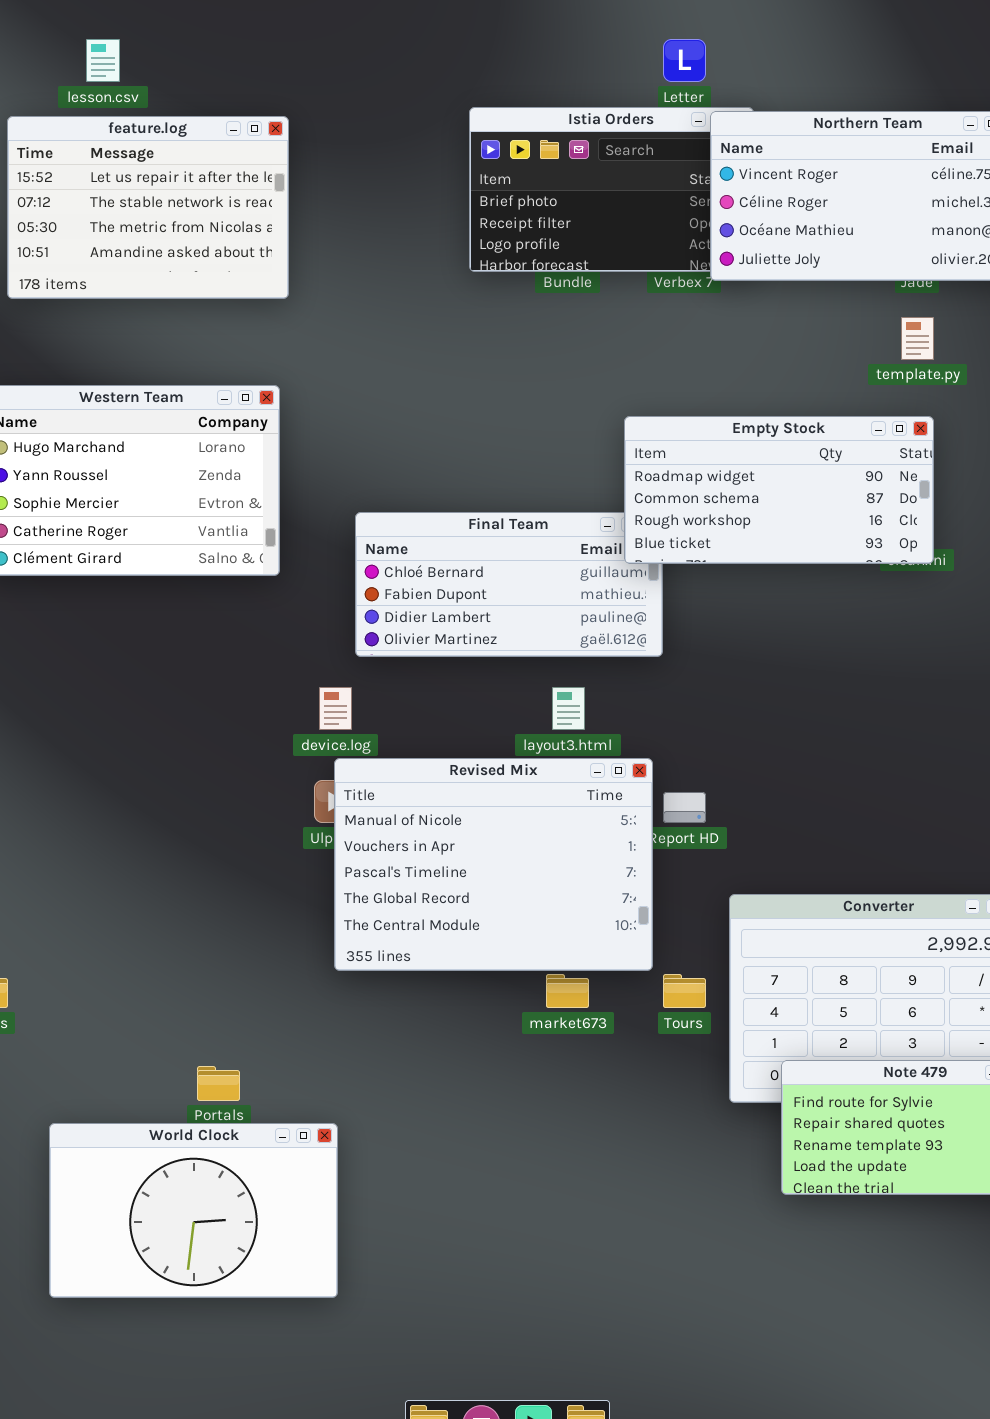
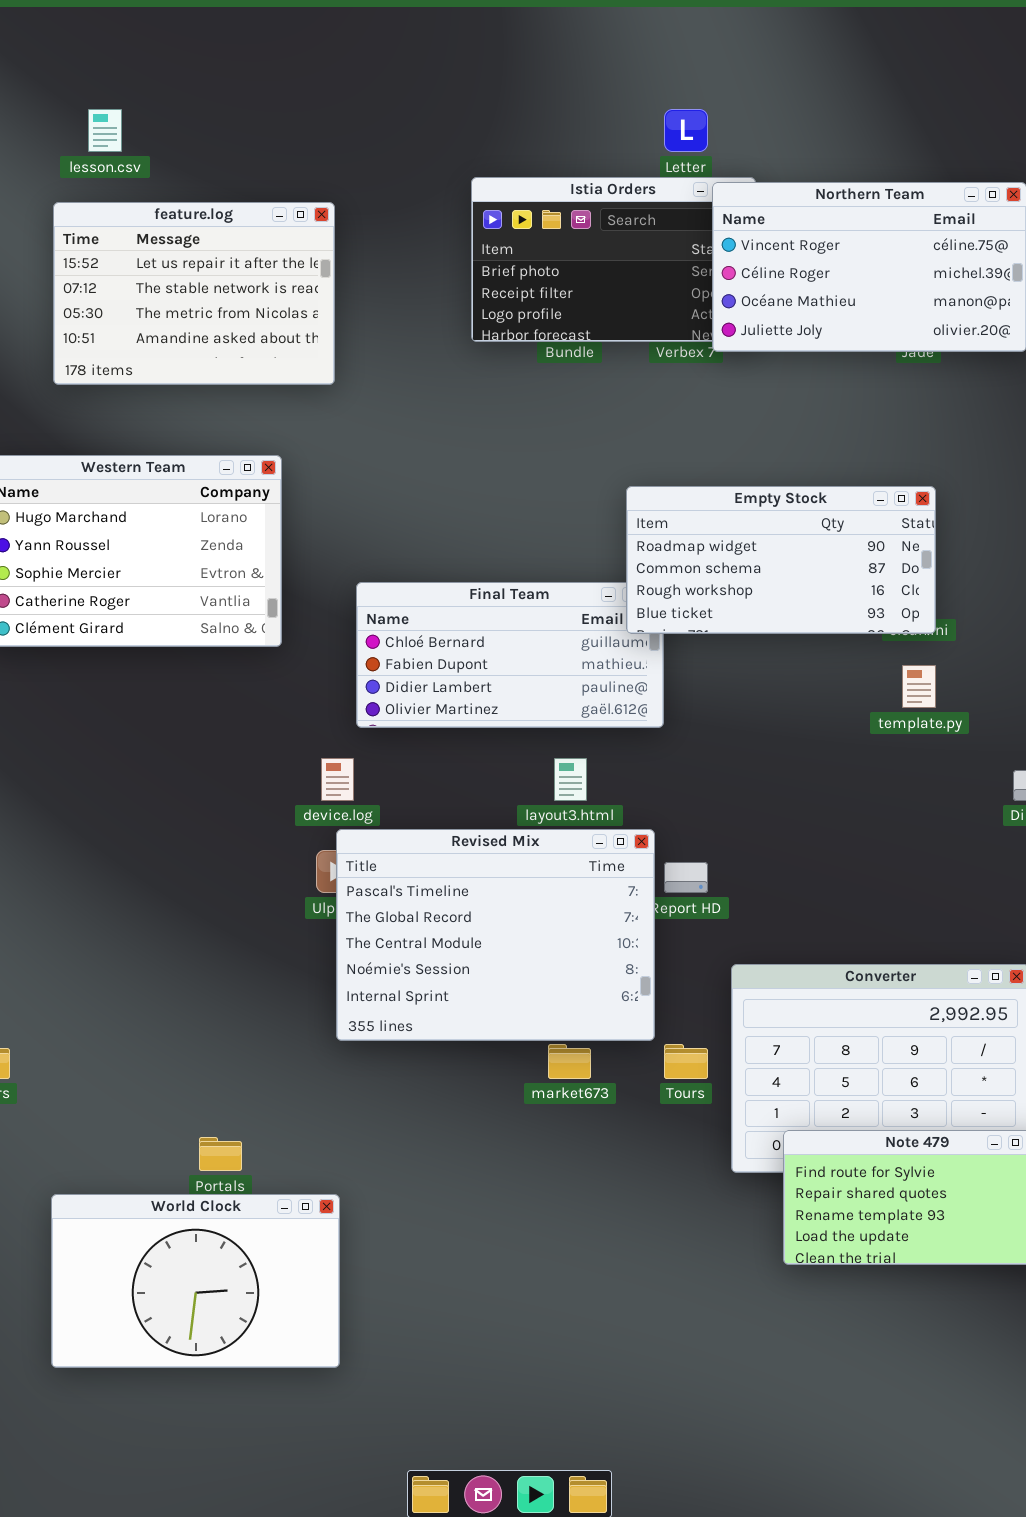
feature.log: [7,116,289,299] -> [53,202,335,385], moved
template.py: [901,317,934,360] -> [902,665,936,708], moved
Revised Mix: [334,758,653,971] -> [336,829,655,1041], scrolled down 2 rows

